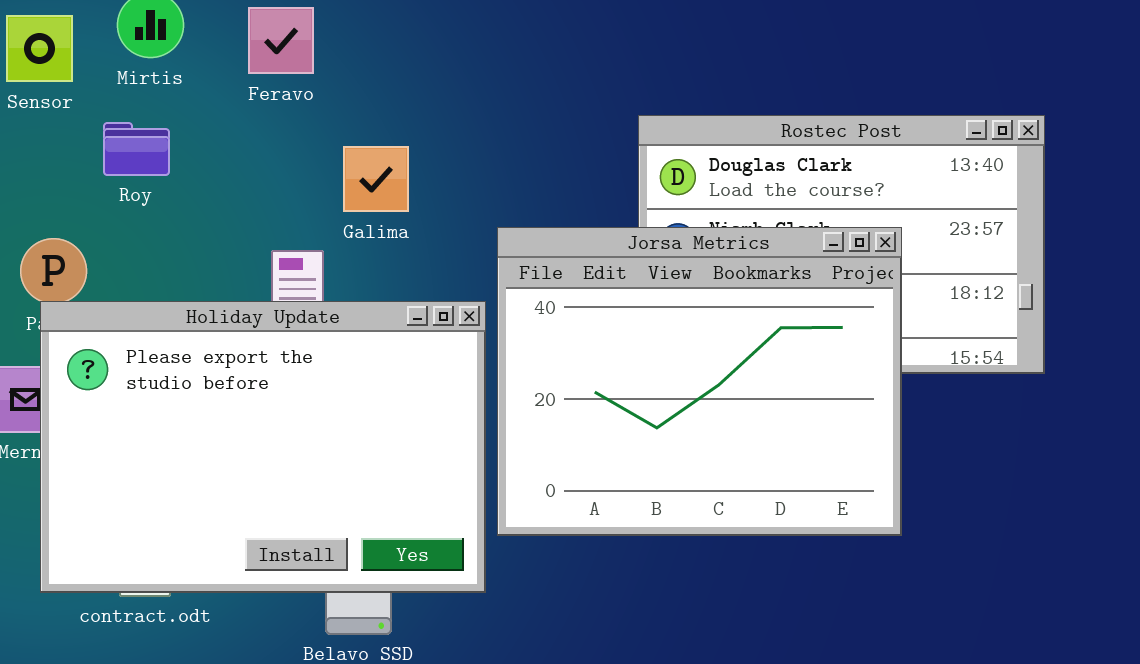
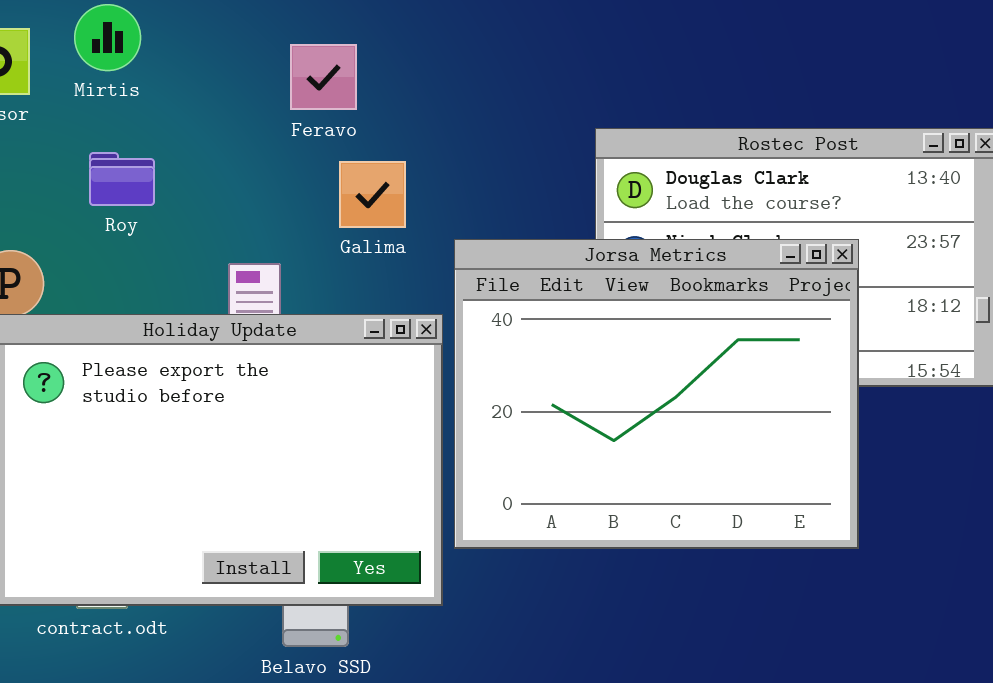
Feravo: [248,7,314,74] -> [290,44,357,110], moved
Roy: [103,122,170,176] -> [89,152,155,206], moved
Galima: [343,146,409,212] -> [339,161,406,228], moved

